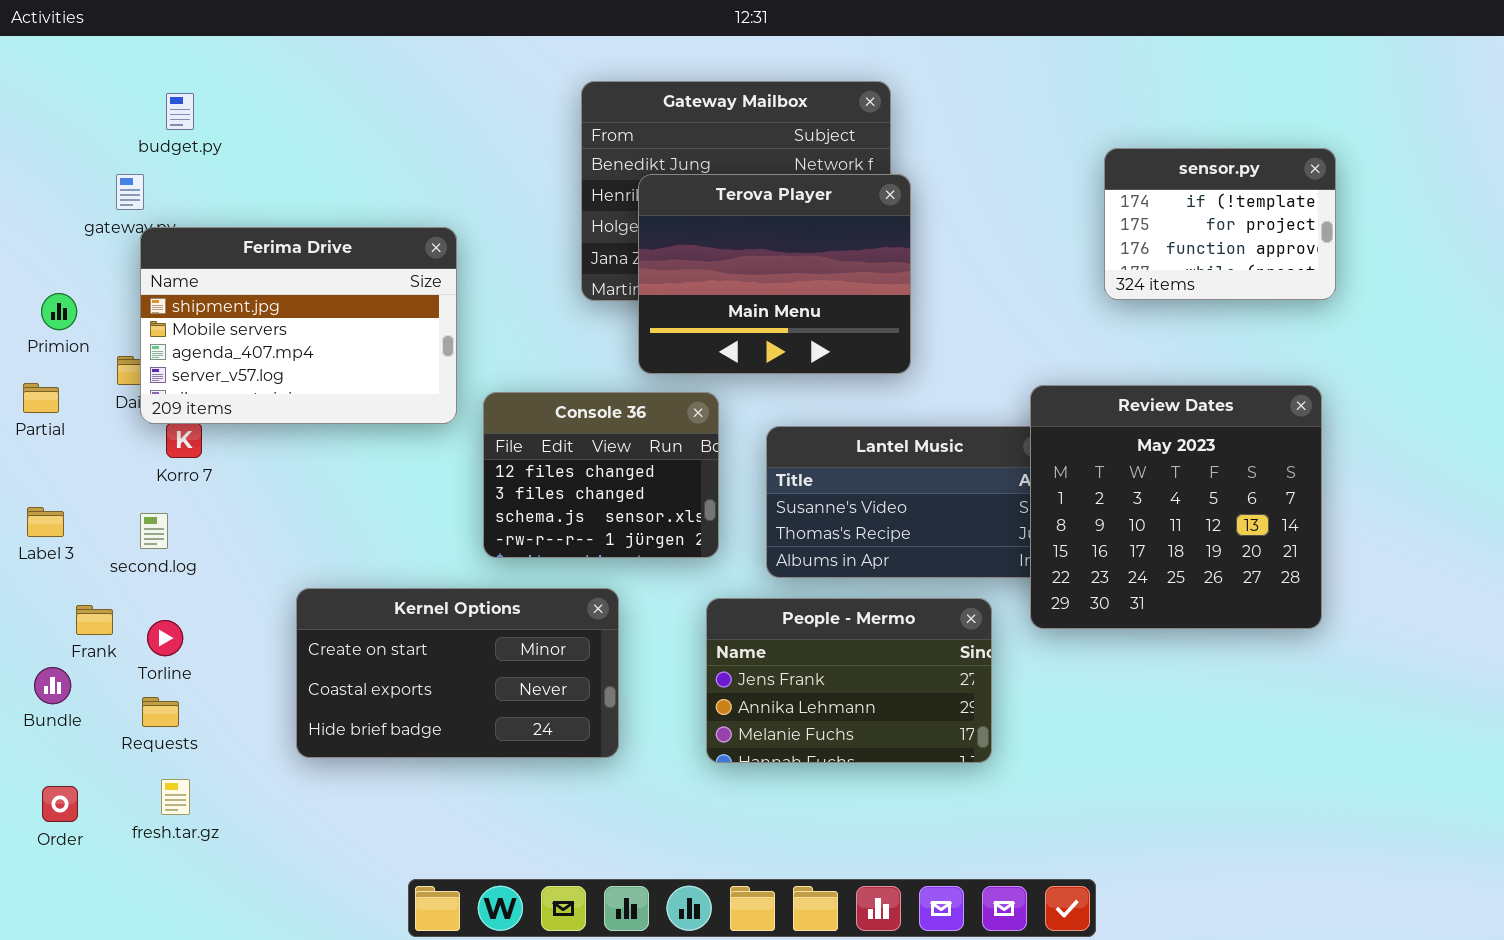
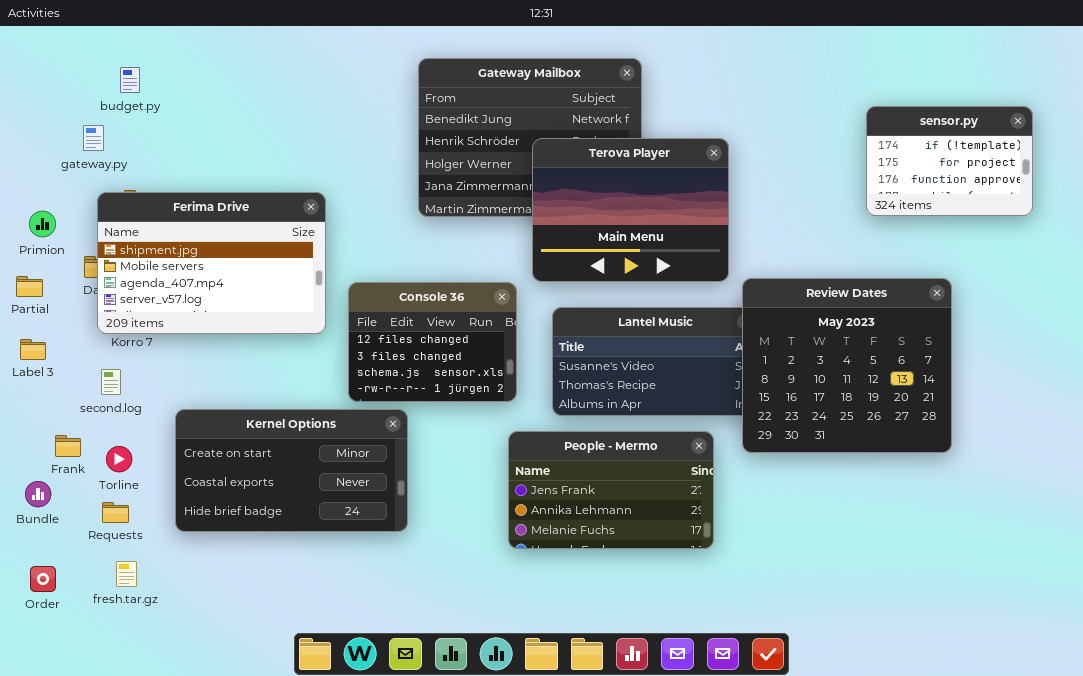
sensor.py: [1104,148,1336,300] -> [866,106,1033,216], moved
Terova Player: [638,174,911,374] -> [532,138,729,282], moved
Ferima Drive: [140,227,457,424] -> [97,192,326,334], moved
Label 3: [27,507,64,537] -> [20,339,46,360], moved
Kernel Options: [296,588,619,758] -> [175,409,408,532], moved

